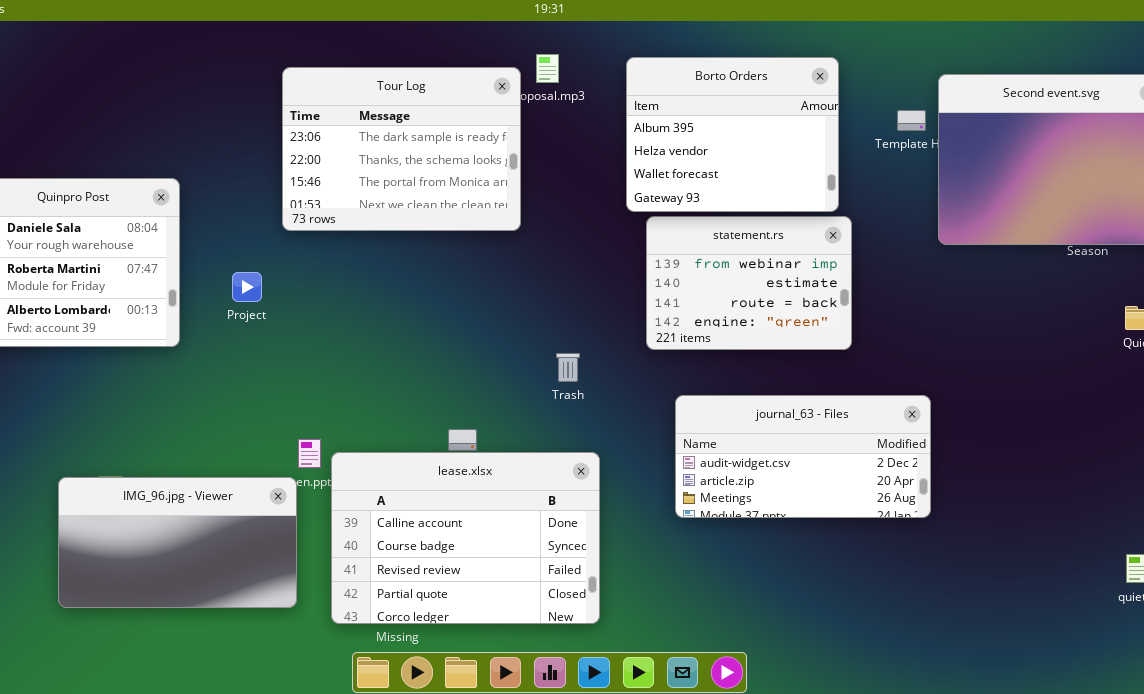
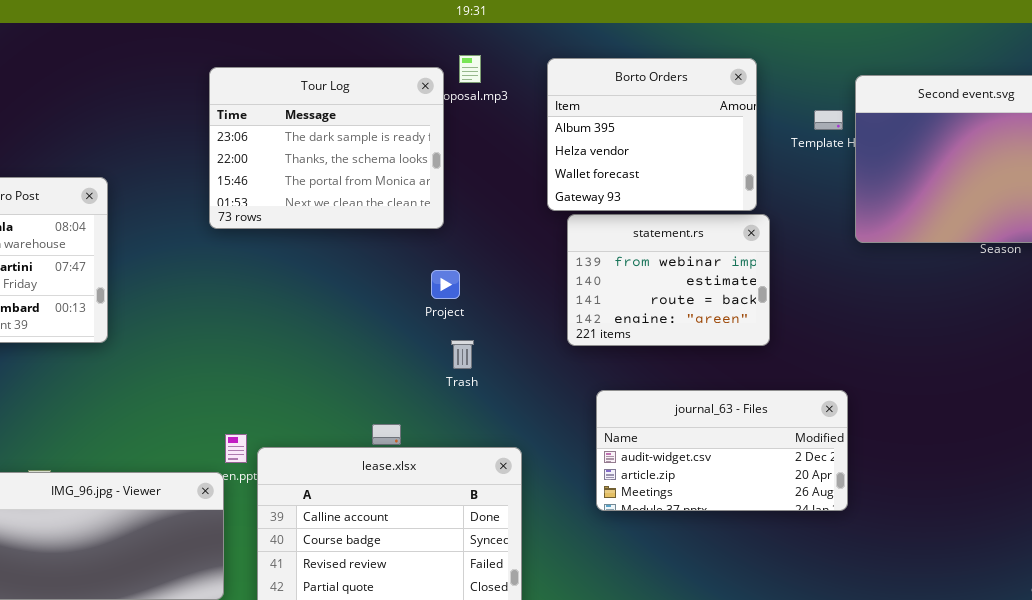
Project: [232,272,262,302] -> [431,270,460,299], moved
Trash: [556,353,580,382] -> [451,340,474,369], moved

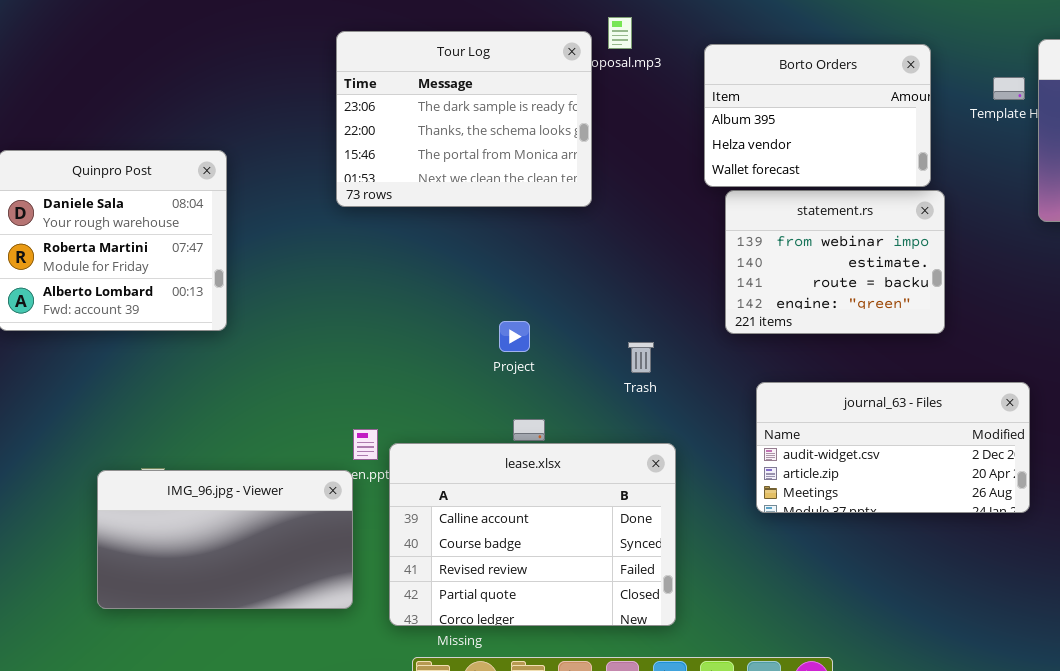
Borto Orders: [547,58,757,211] -> [704,44,931,187], resized
Project: [431,270,460,299] -> [499,321,530,352], moved
Trash: [451,340,474,369] -> [628,342,654,373], moved

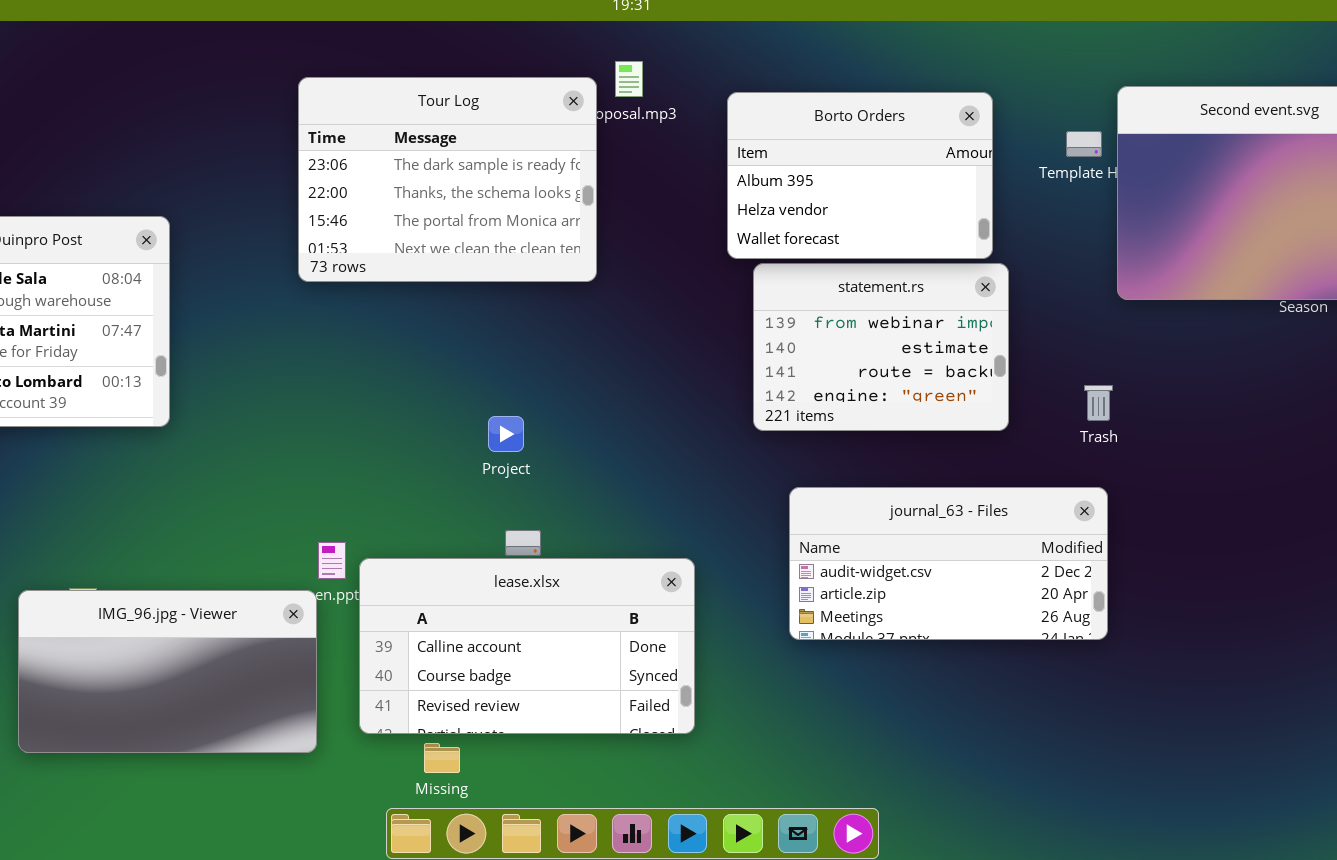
Trash: [628,342,654,373] -> [1084,385,1113,421], moved
lease.xlsx: [389,443,676,626] -> [359,558,695,734], resized

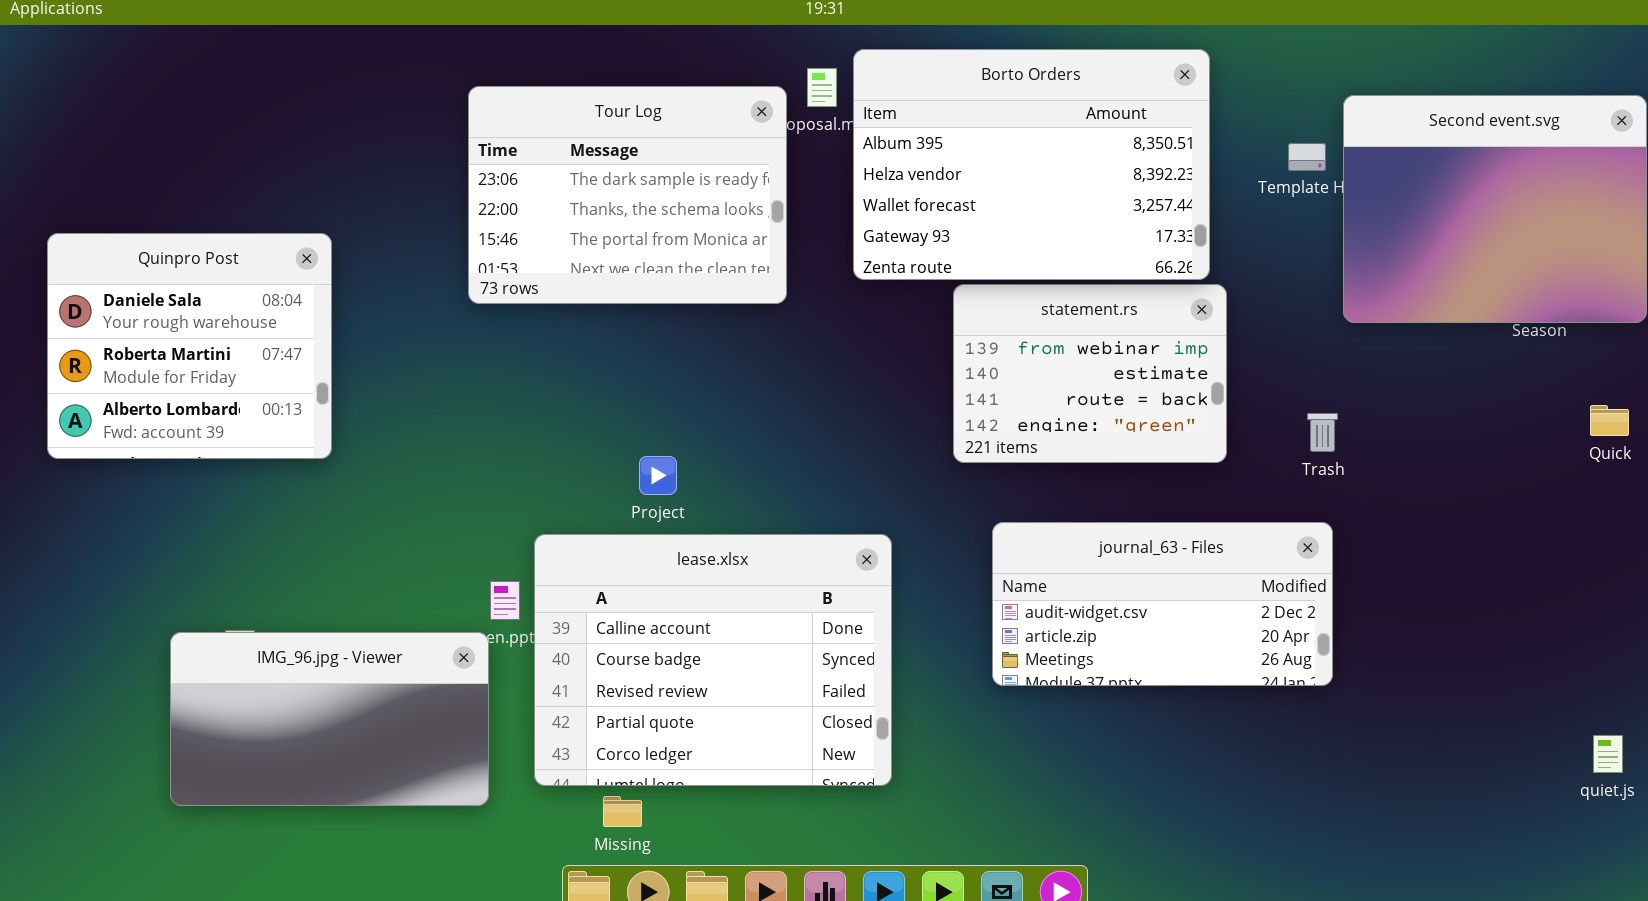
Borto Orders: [727,92,993,259] -> [853,49,1210,280], resized
Project: [488,416,524,452] -> [639,456,677,495], moved
lease.xlsx: [359,558,695,734] -> [534,534,892,786], resized

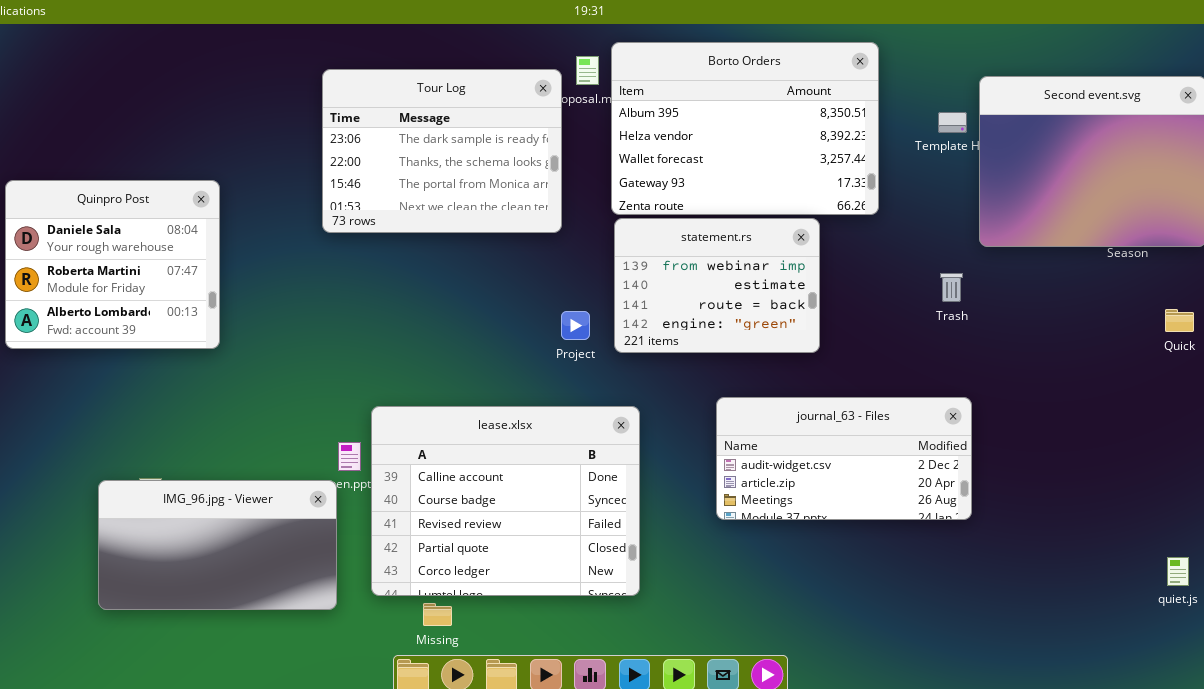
statement.rs: [953,284,1227,463] -> [614,218,820,353], moved
Trash: [1307,413,1338,452] -> [940,273,963,302], moved
Project: [639,456,677,495] -> [561,311,590,340], moved

